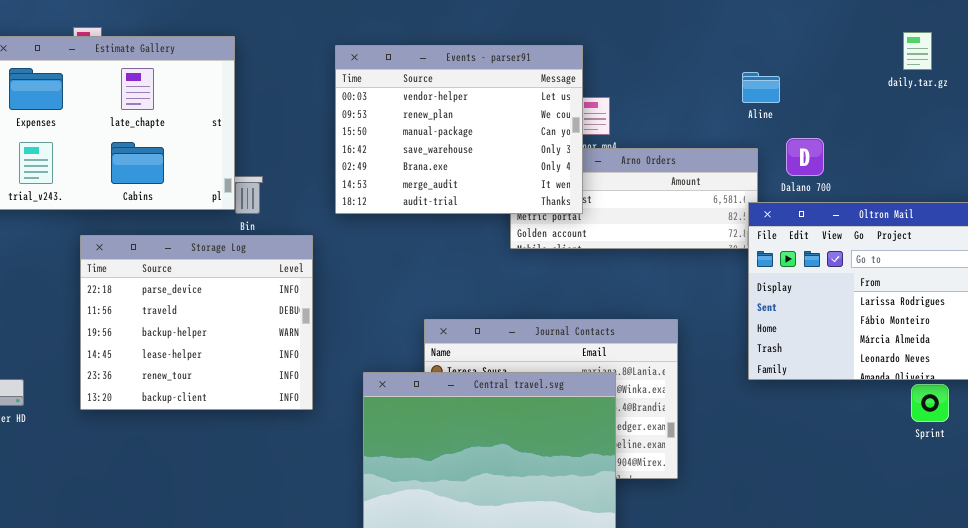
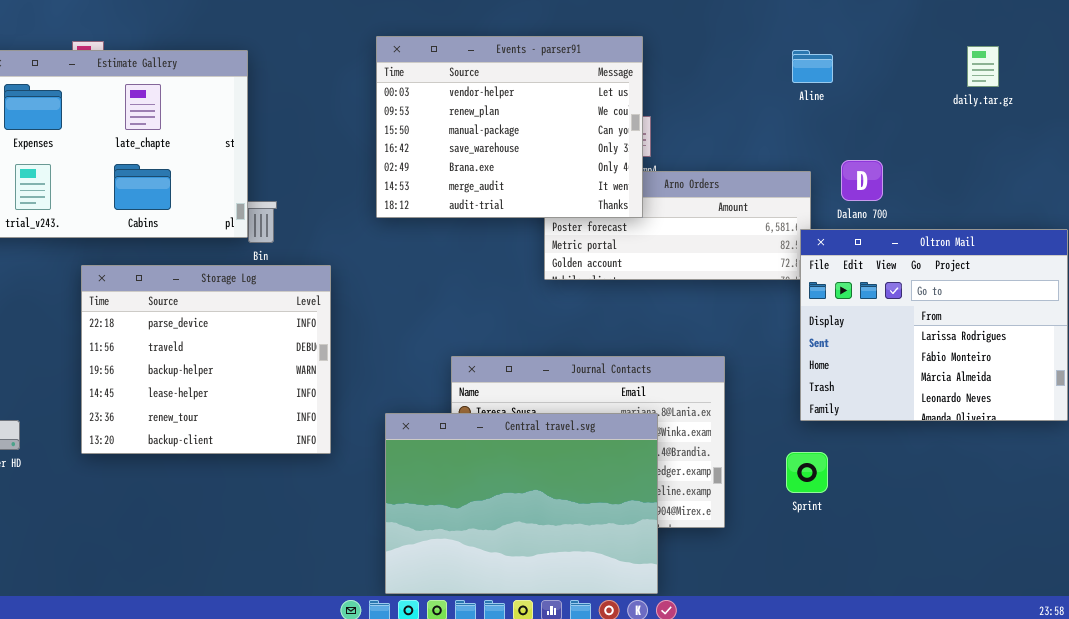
Events - parser91: [335,45,583,214] -> [376,36,643,218], moved
Aline: [742,72,780,103] -> [792,50,833,83], moved
Sprint: [911,384,949,422] -> [786,452,828,493], moved

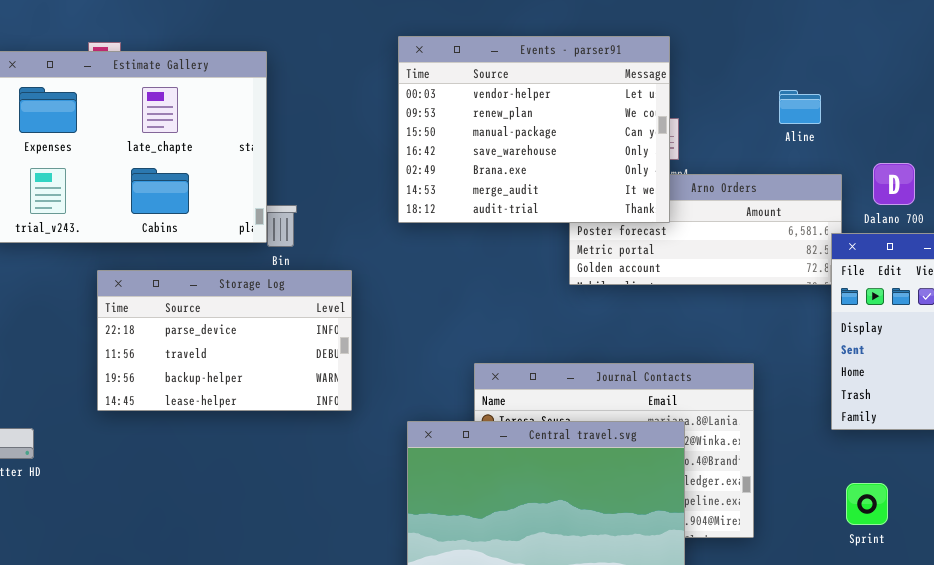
Aline: [792,50,833,83] -> [779,90,821,124], moved
Storage Log: [81,265,331,454] -> [97,270,352,411], resized
Sprint: [786,452,828,493] -> [846,483,888,525], moved

